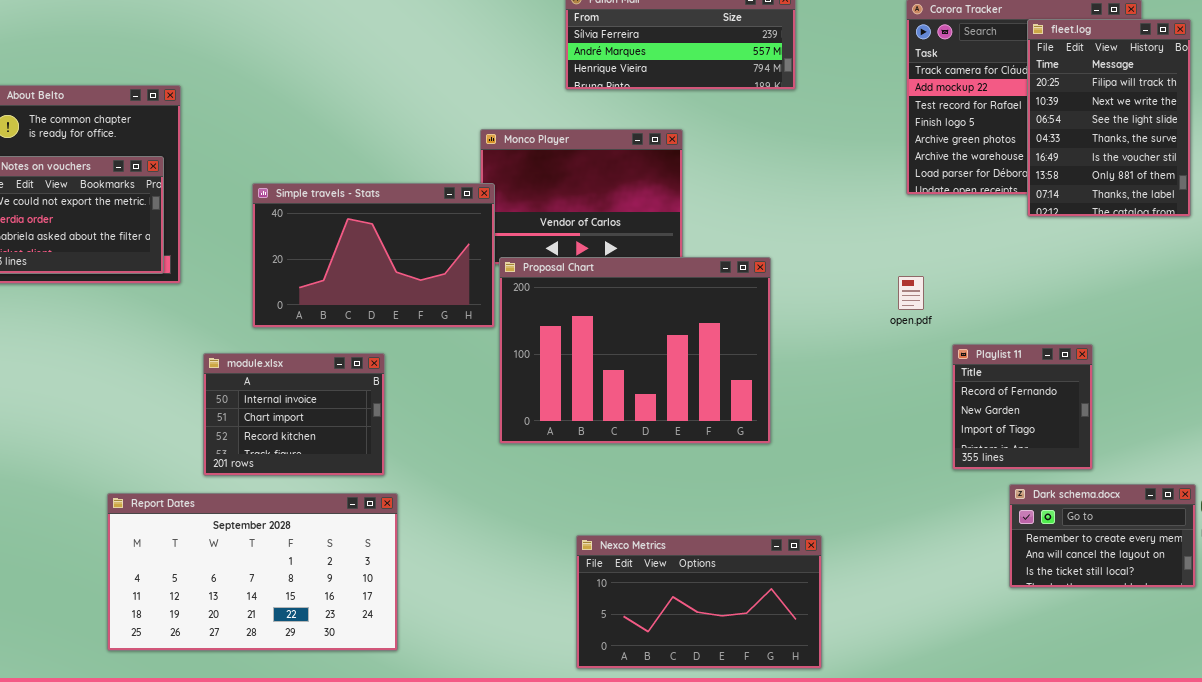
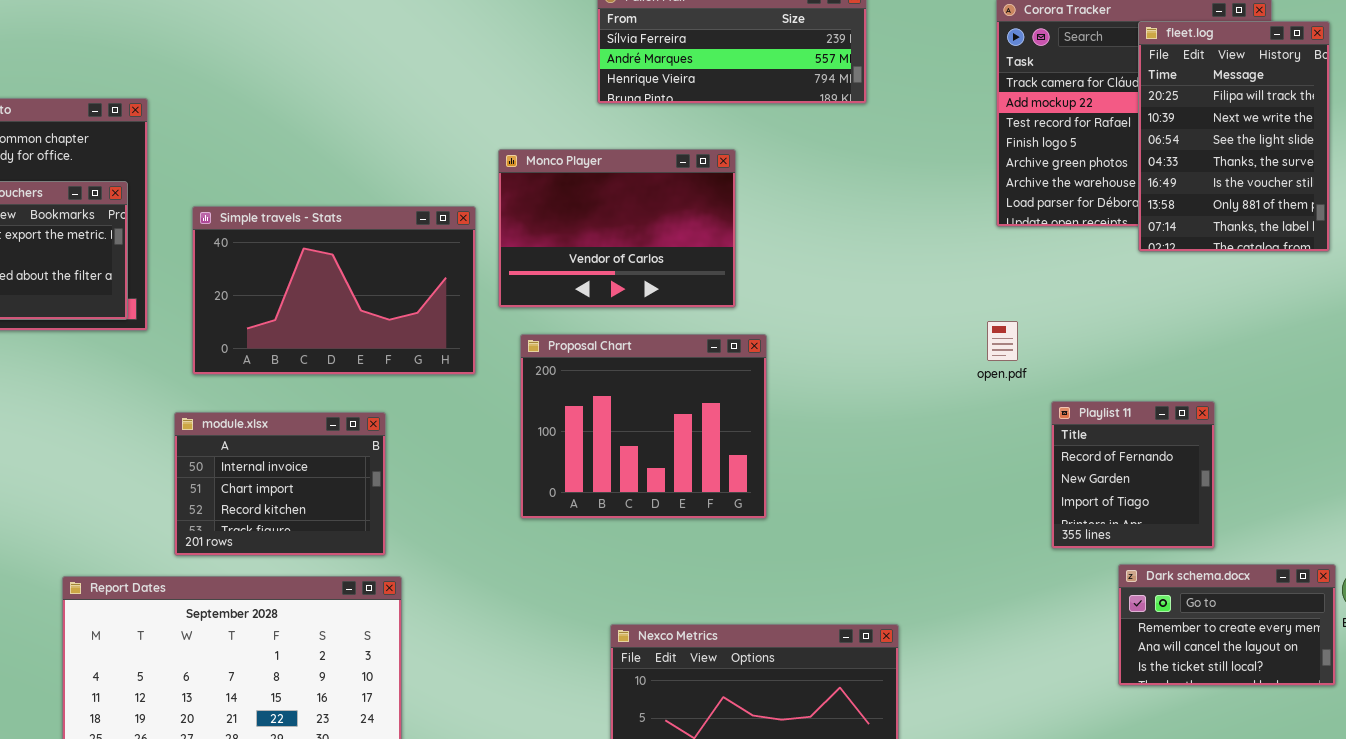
Simple travels - Stats: [252,183,495,328] -> [192,206,476,375], moved
Proposal Chart: [499,257,771,444] -> [520,334,767,519], resized

